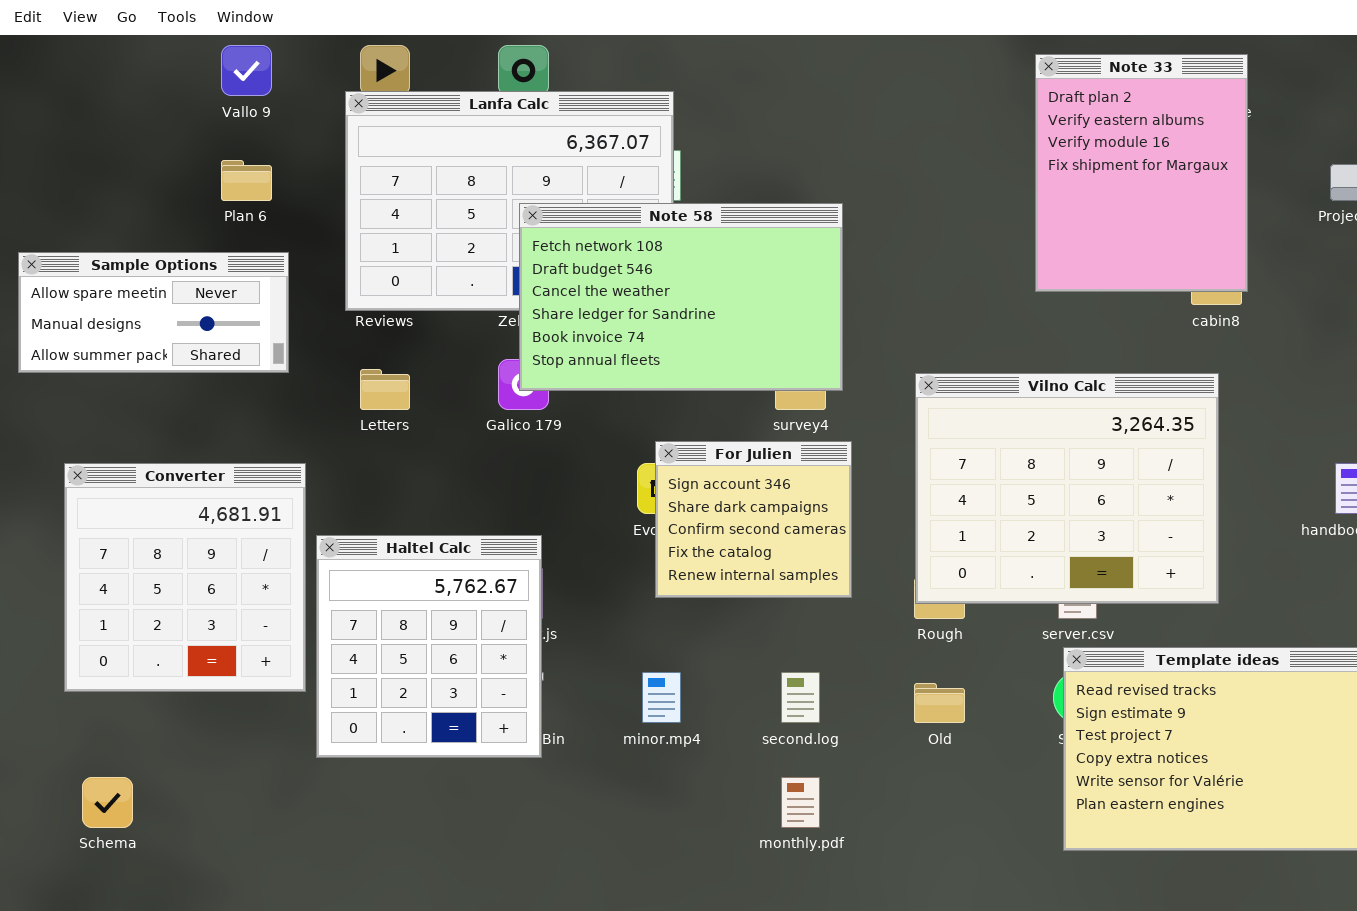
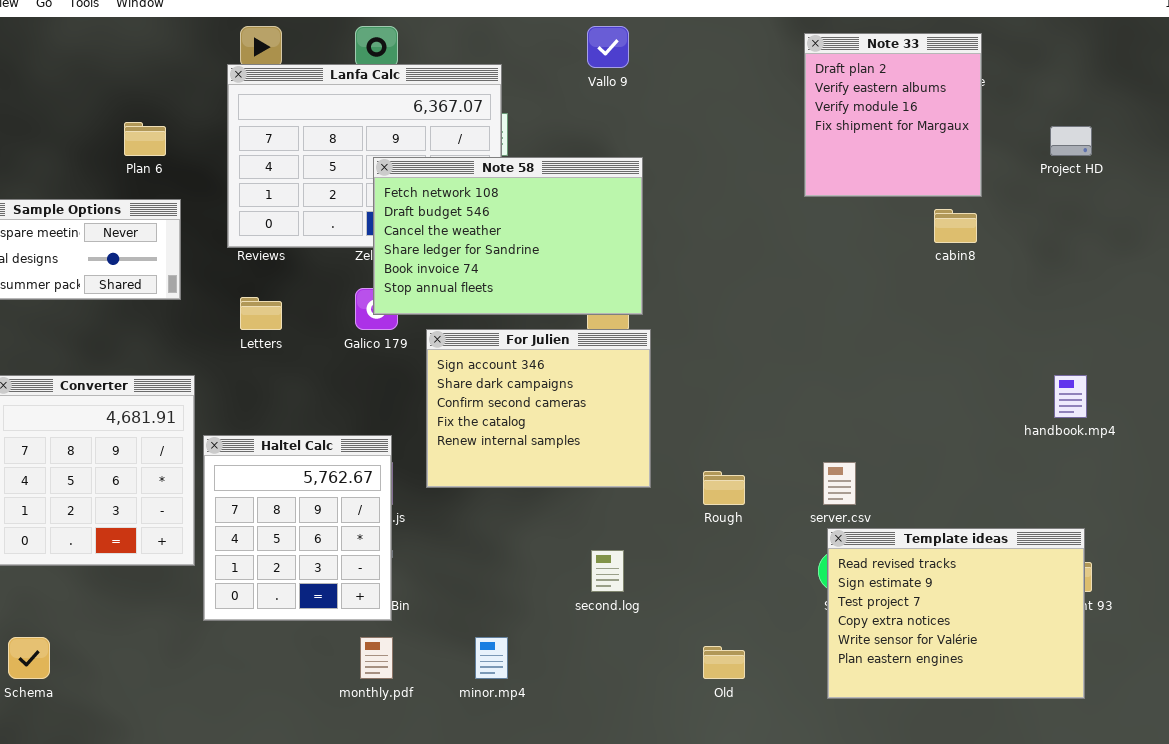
Vallo 9: [221,45,272,96] -> [587,26,629,68], moved
Note 33: [1035,54,1248,292] -> [804,33,982,197], resized
Vilno Calc: [915,373,1219,604] -> none, closed
For Julien: [655,441,852,598] -> [426,329,651,488], resized
minor.mp4: [642,672,681,723] -> [475,637,508,679], moved
Old: [914,683,965,723] -> [703,646,745,679], moved
monthly.pdf: [781,777,820,828] -> [360,637,393,679], moved

